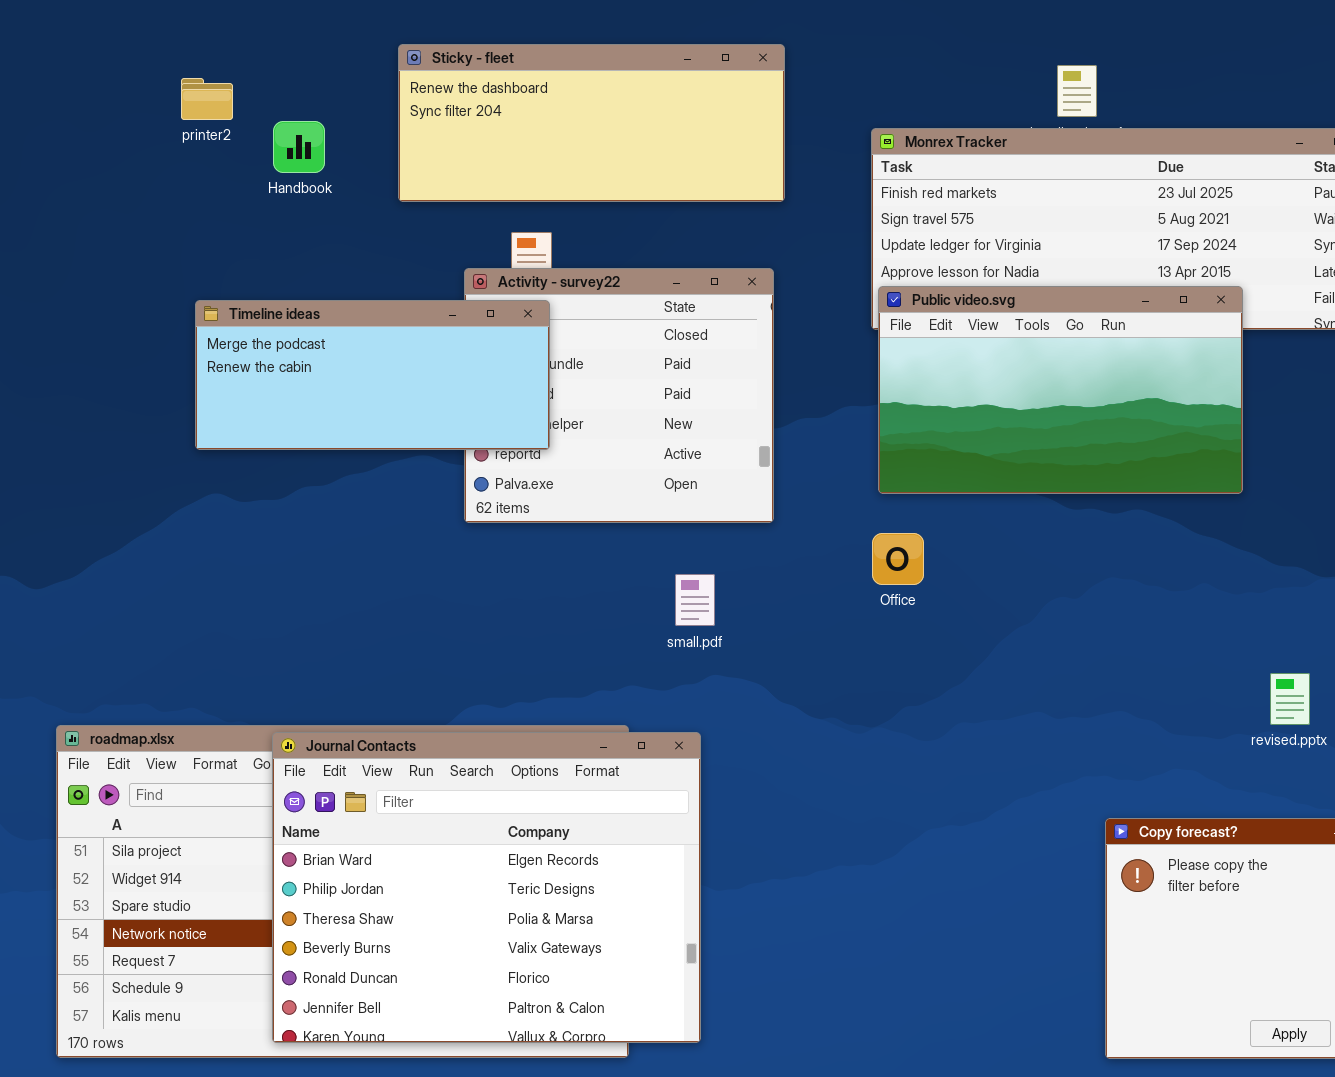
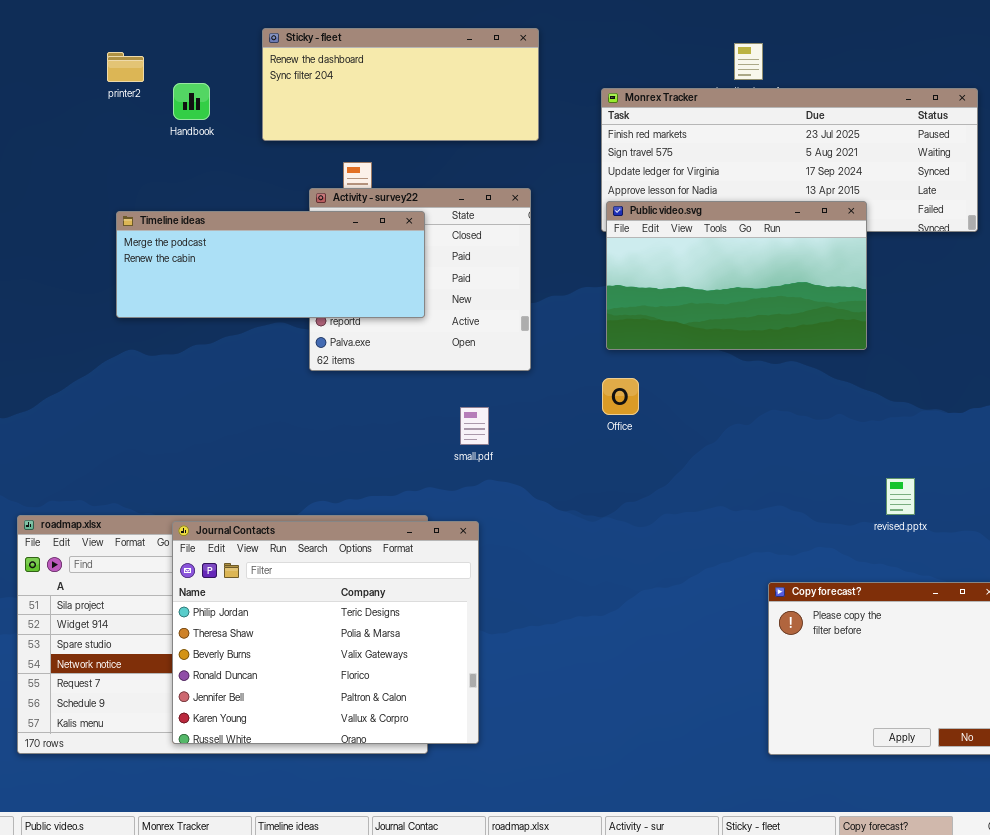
Timeline ideas: [195,300,550,450] -> [116,211,425,318], resized
Journal Contacts: [272,732,701,1043] -> [172,521,479,744], scrolled down 1 row

